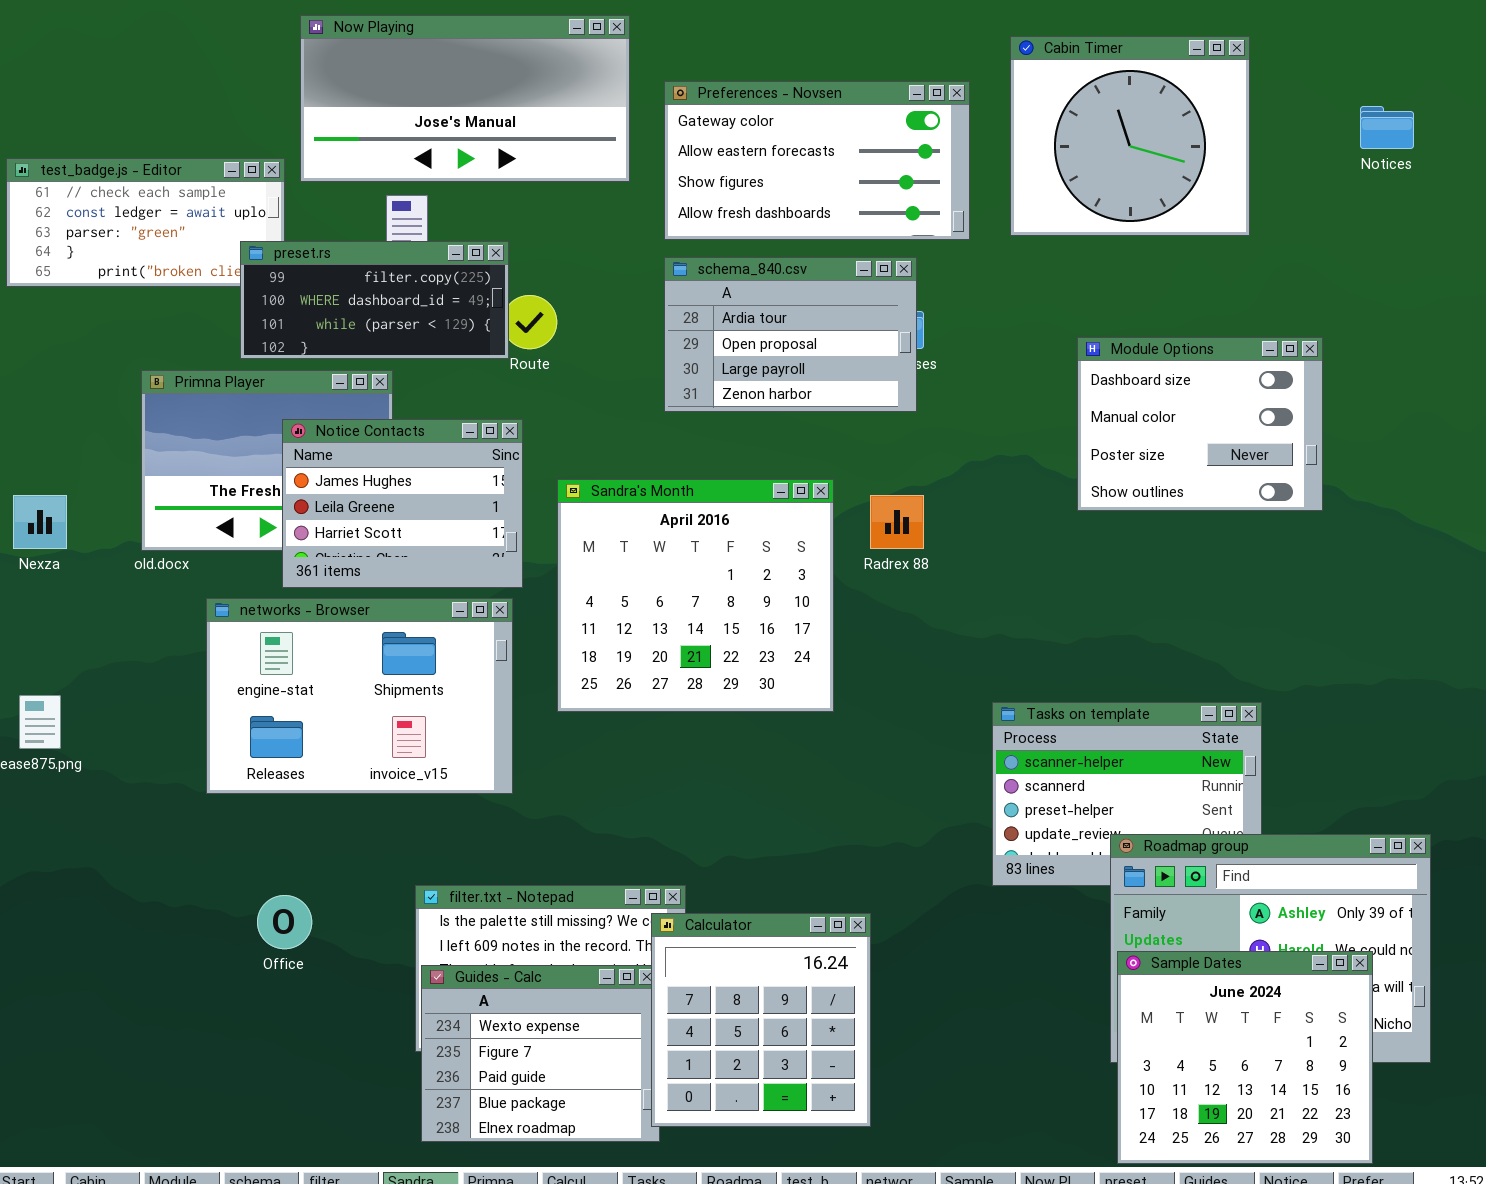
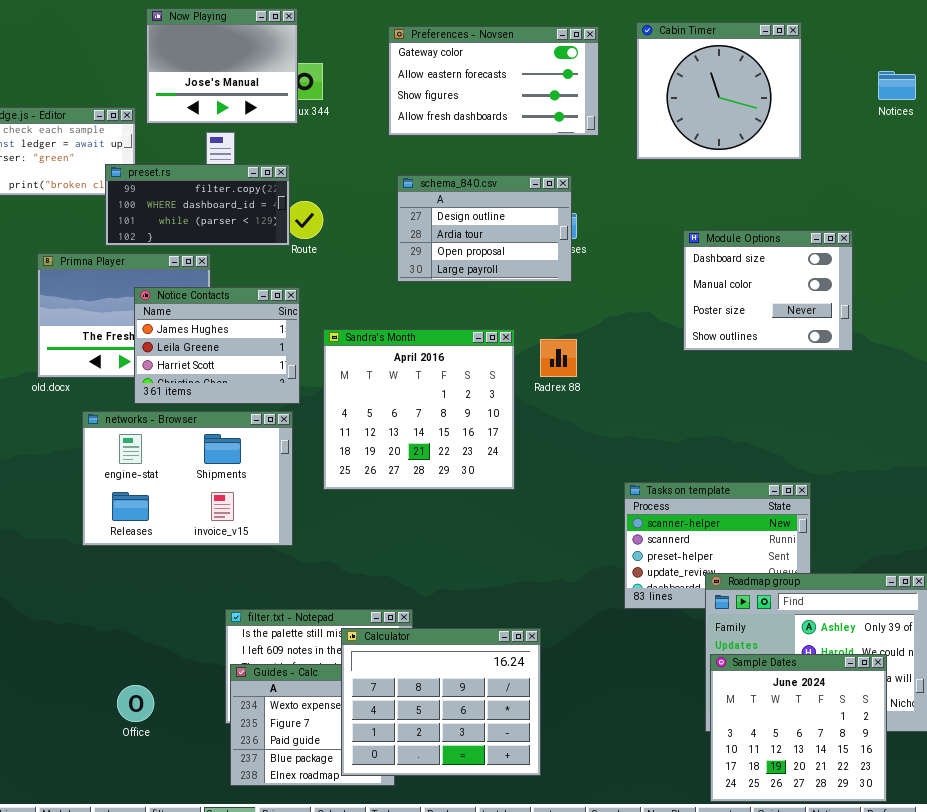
Now Playing: [300,15,630,182] -> [146,8,298,124], resized
Preferences - Novsen: [664,81,970,240] -> [388,26,599,136], moved
schema_840.csv: [664,257,917,412] -> [397,175,572,282], scrolled up 1 row
Office: [257,895,312,949] -> [117,685,154,722], moved
Calculator: [651,913,871,1127] -> [341,628,541,776], resized

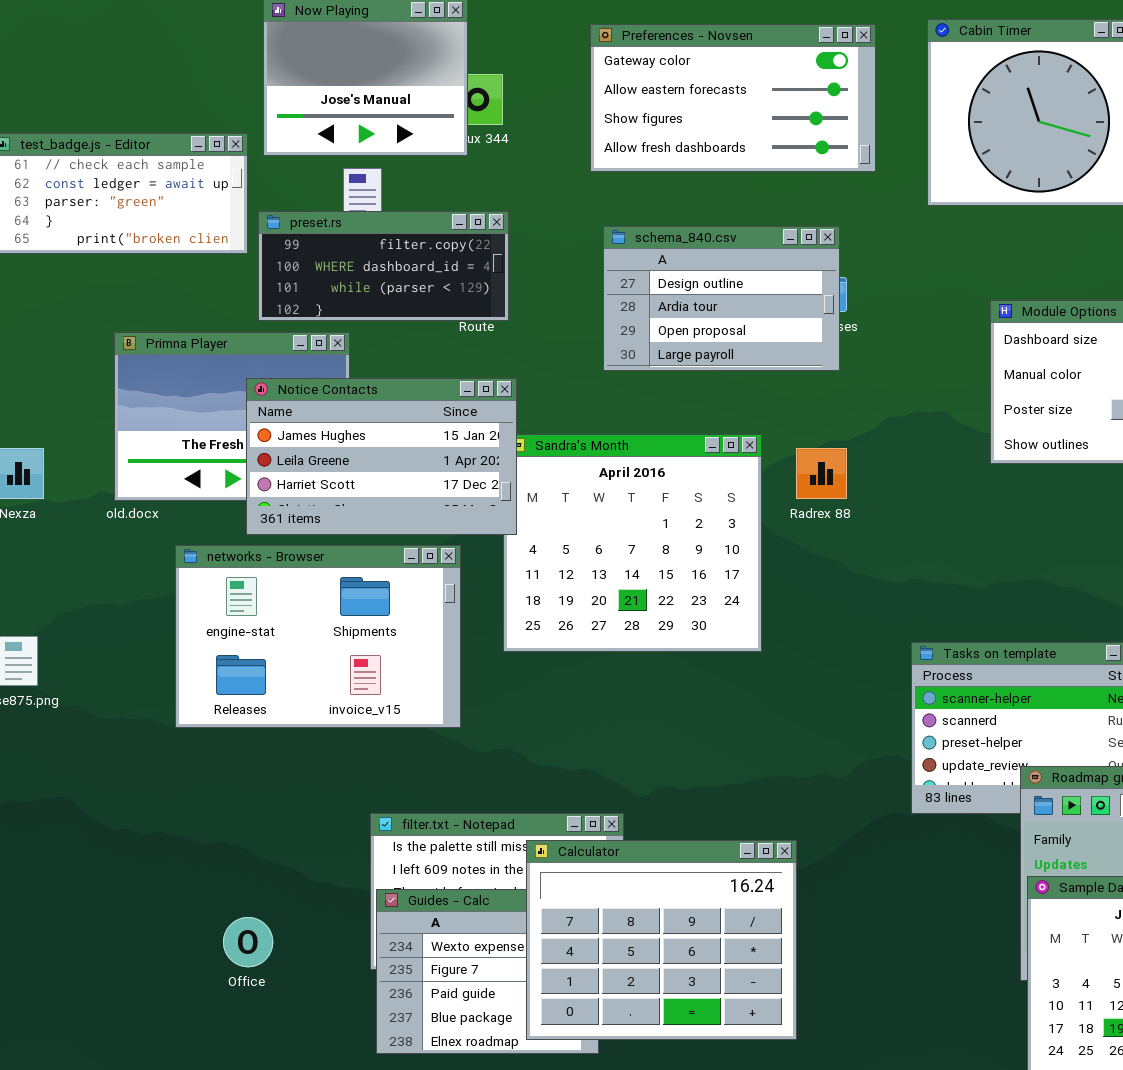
preset.rs: [105,164,290,246] -> [258,211,509,321], moved
Notice Contacts: [134,287,300,404] -> [246,378,517,535], resized

